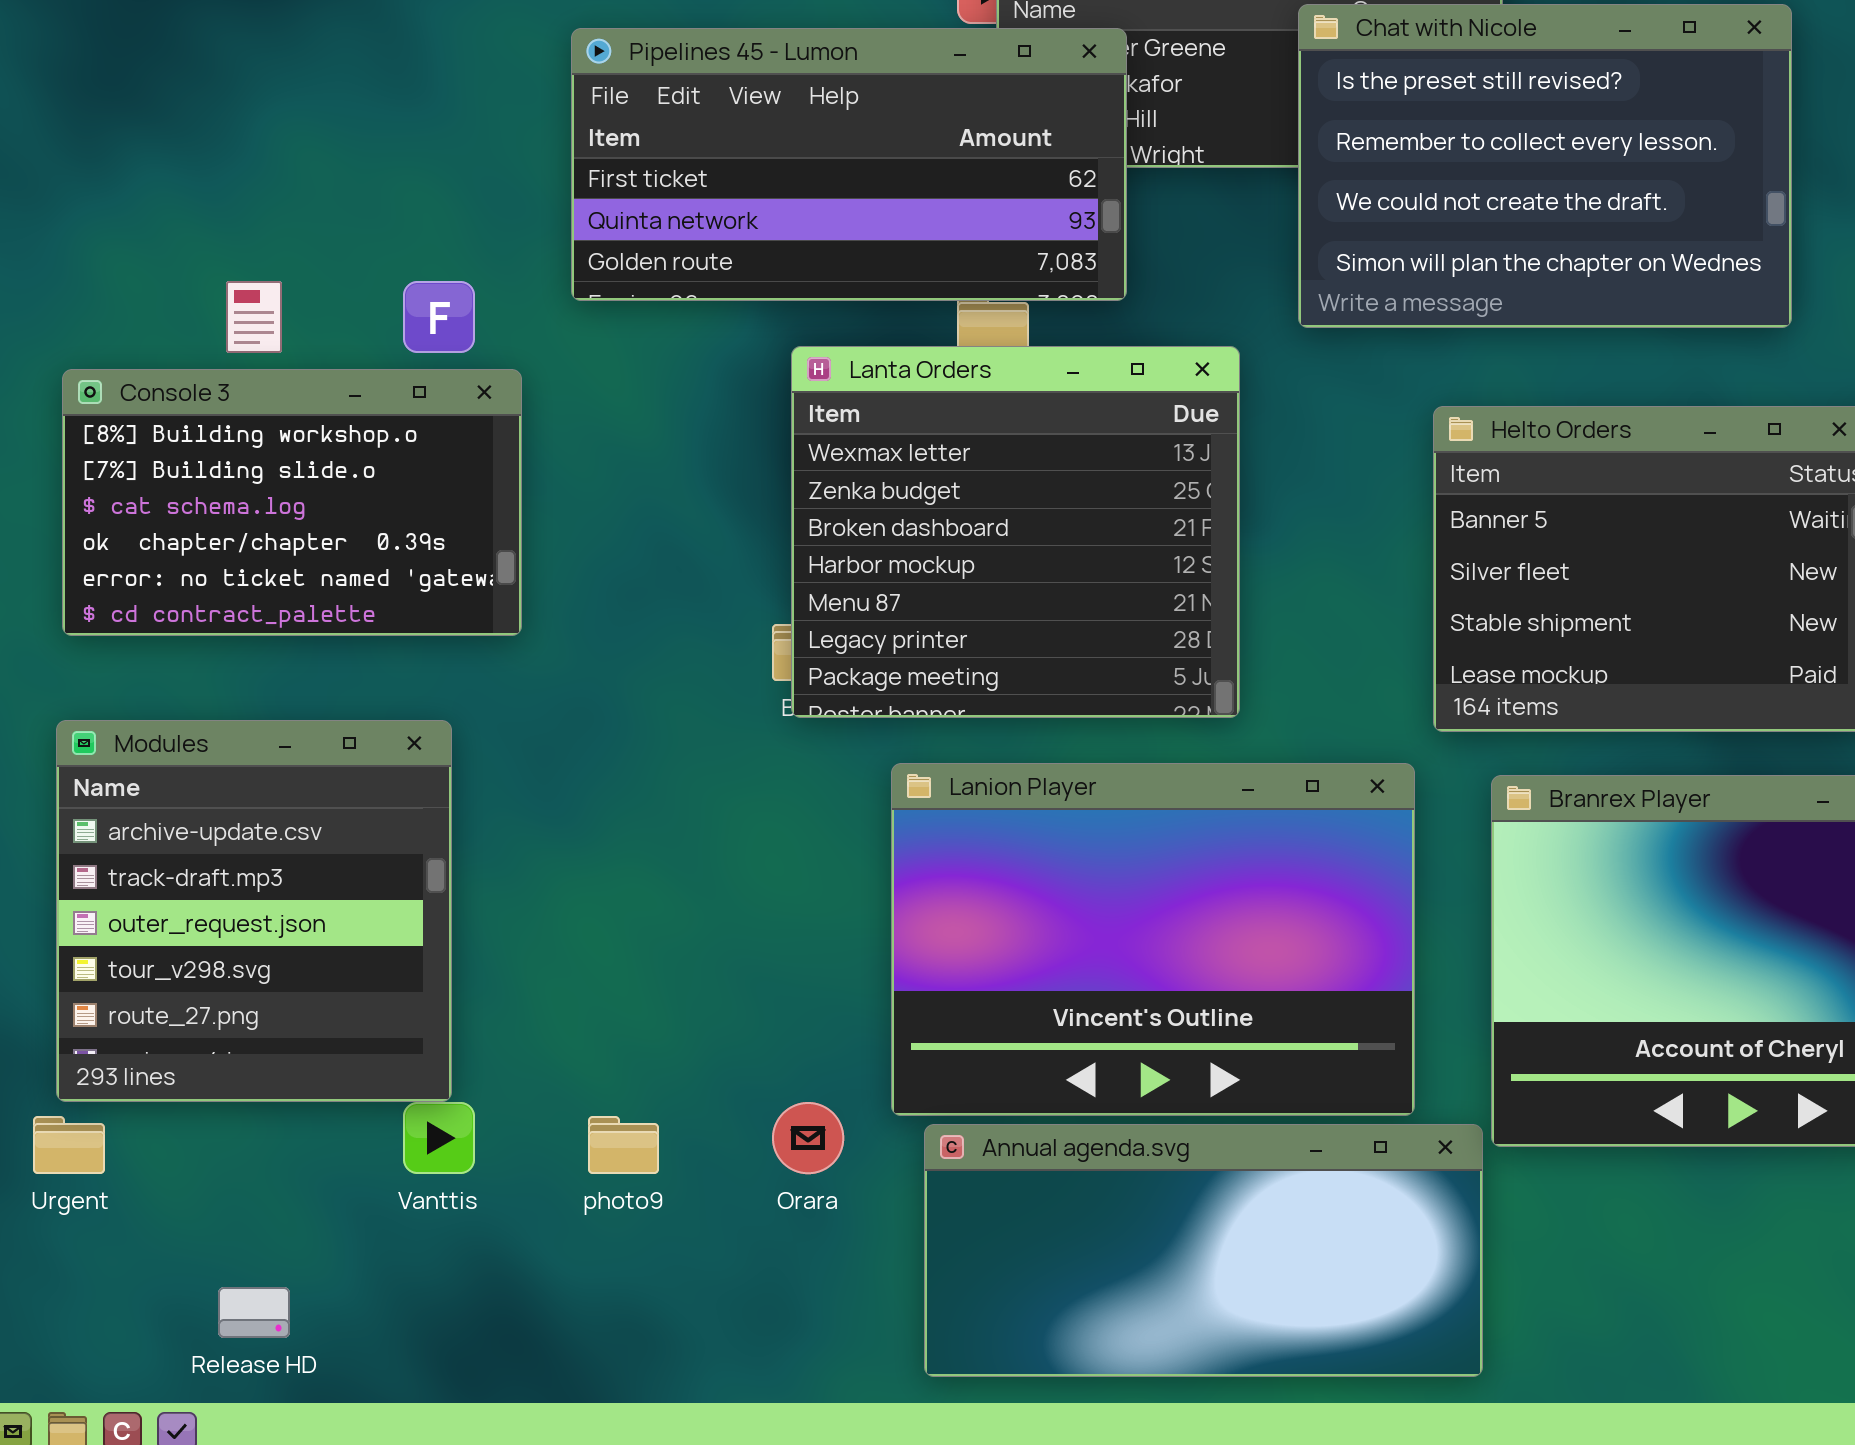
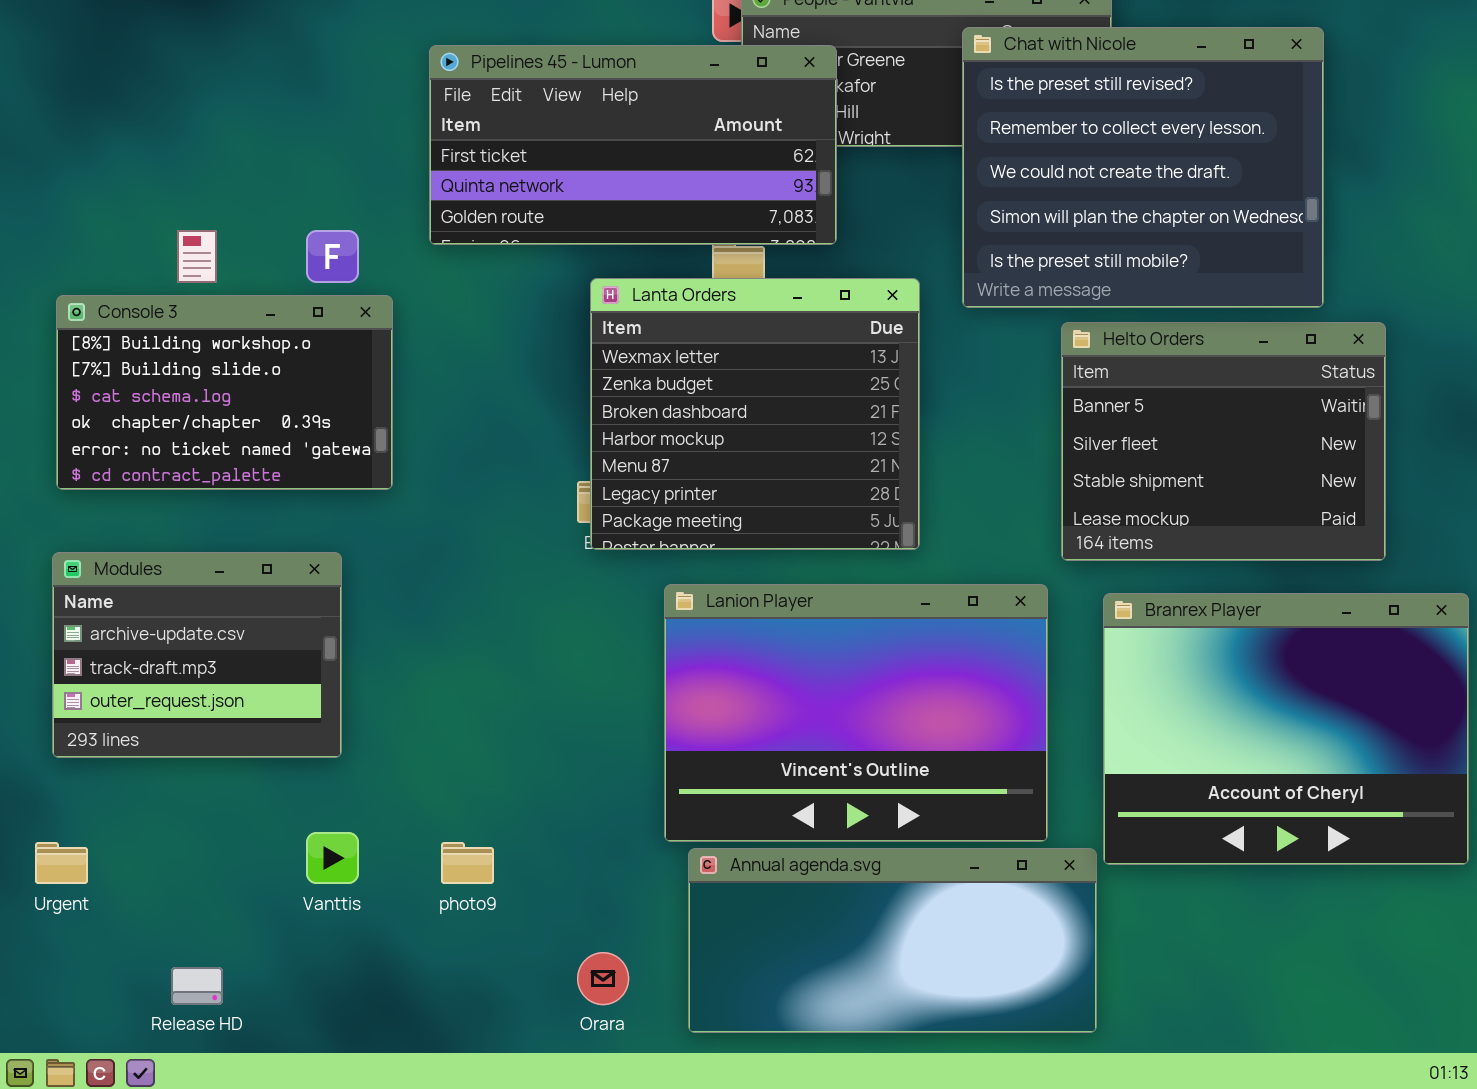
Chat with Nicole: [1298,4,1792,328] -> [962,27,1324,308], resized
Modules: [56,720,452,1102] -> [52,552,342,758], resized
Orara: [772,1102,844,1174] -> [577,952,629,1005], moved

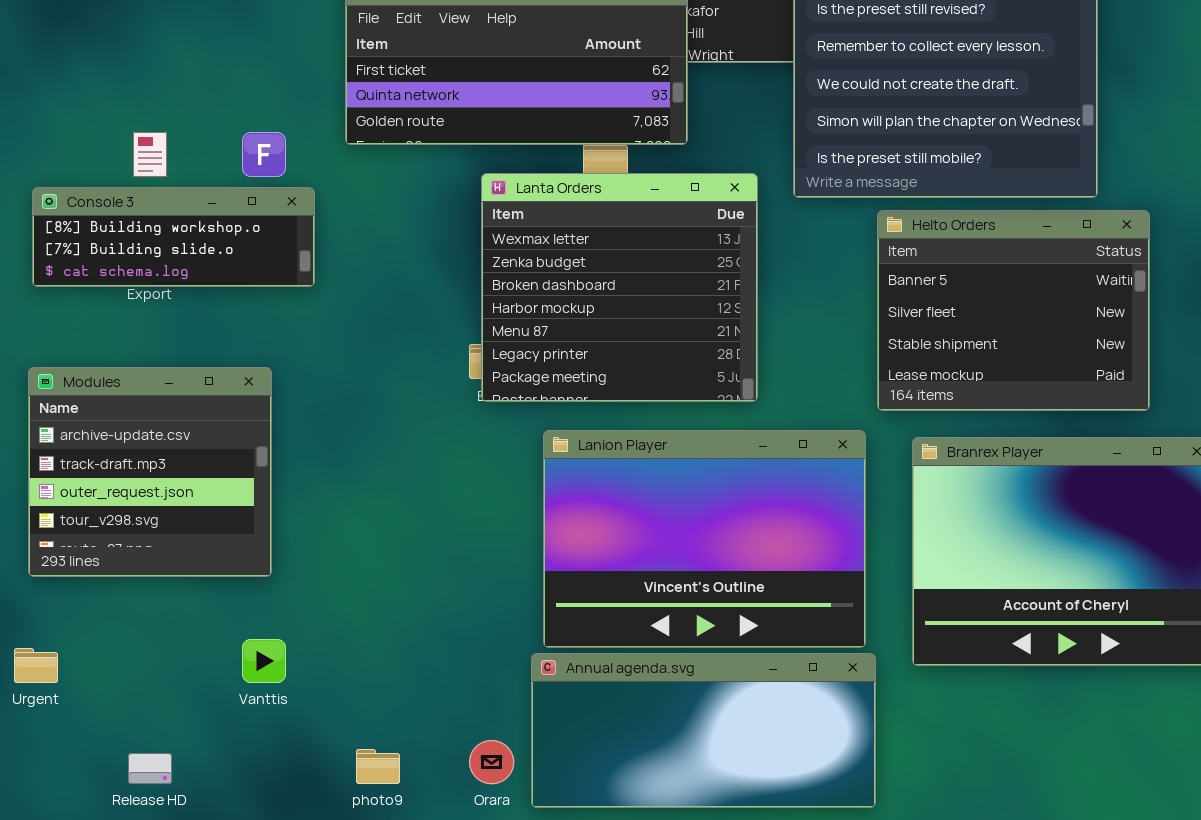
Console 3: [56,295,393,490] -> [32,187,315,287], resized
Modules: [52,552,342,758] -> [28,367,272,577], resized
photo9: [441,842,494,884] -> [356,749,400,784], moved
Annual agenda.svg: [688,848,1097,1033] -> [531,653,876,808], moved

